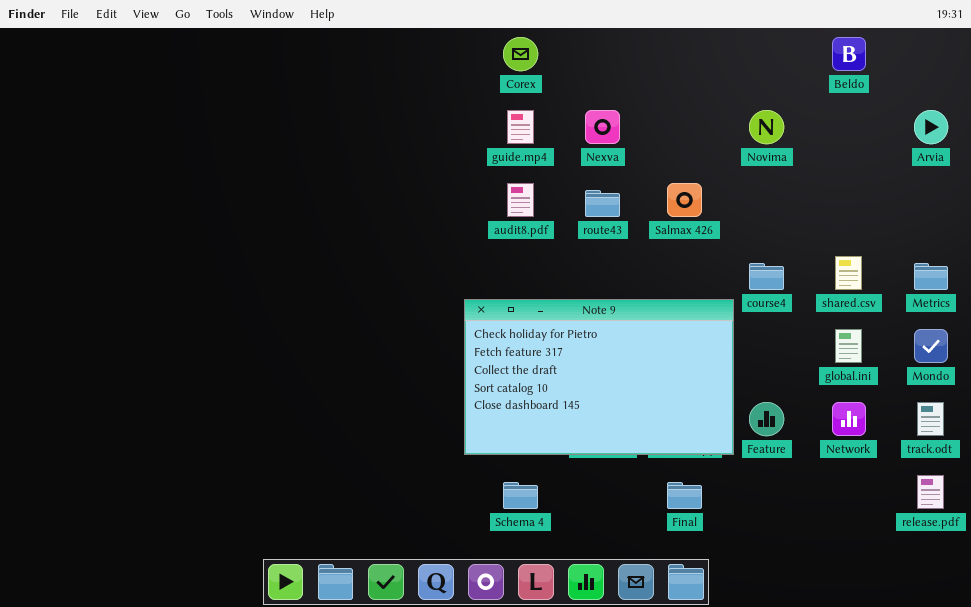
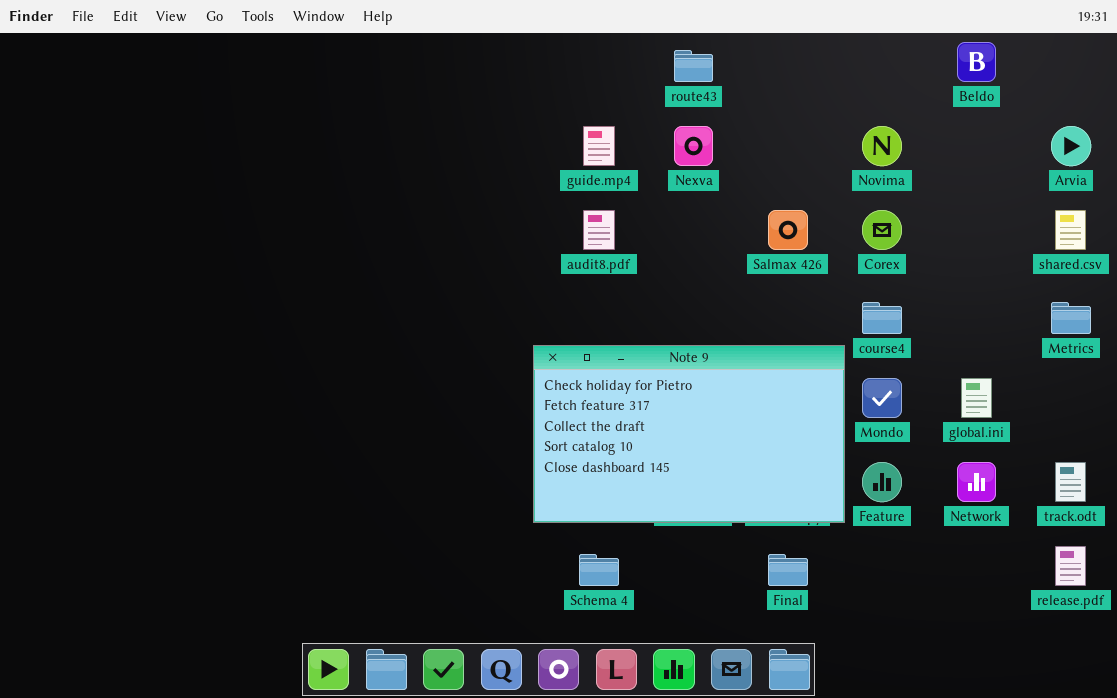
Corex: [503,37,538,71] -> [862,210,902,250], moved
route43: [585,190,620,217] -> [674,50,713,82], moved
shared.csv: [835,256,862,290] -> [1055,210,1086,250], moved
Mondo: [914,329,948,363] -> [862,378,902,418], moved

